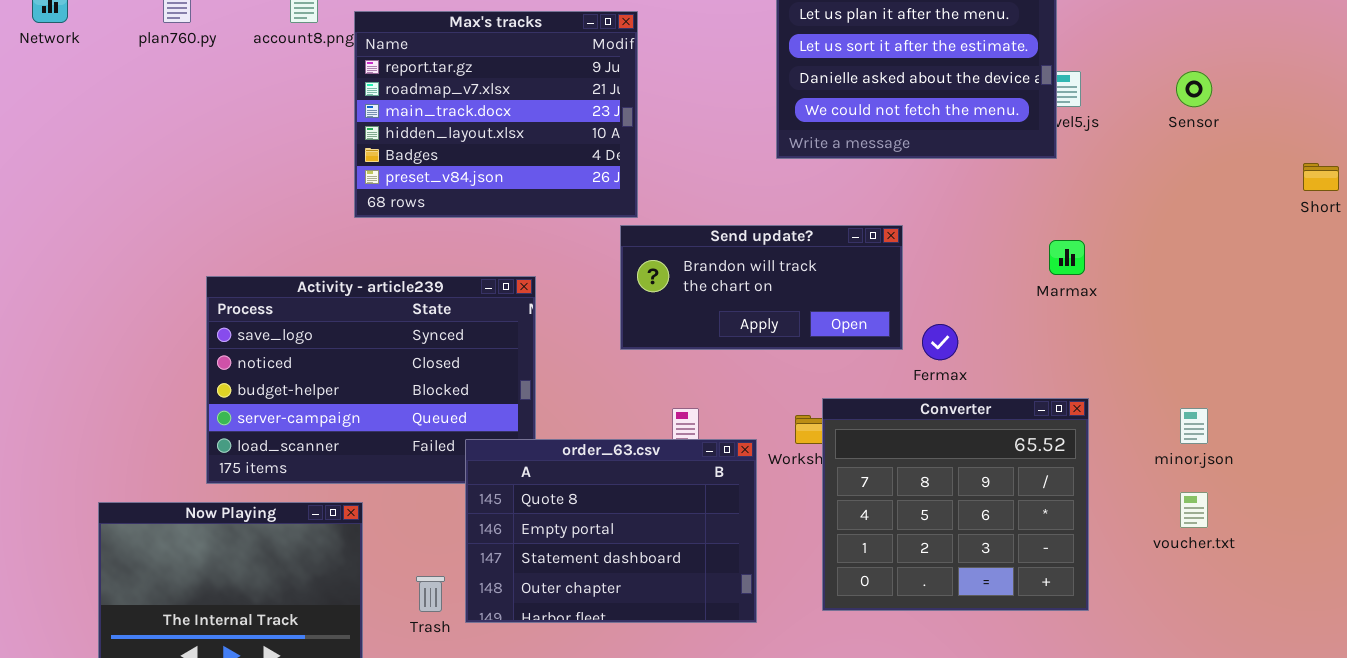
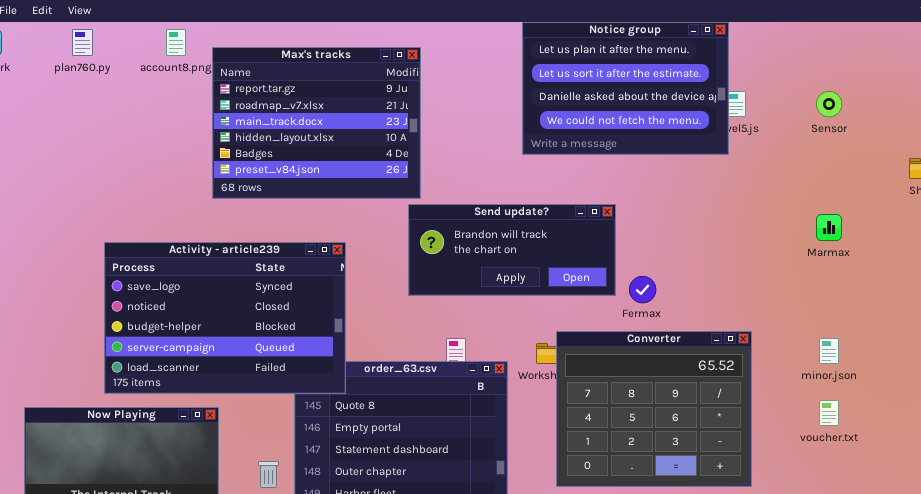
Marmax: [1049,240,1085,275] -> [816,214,842,241], moved
Activity - article239: [206,276,536,484] -> [104,242,346,394], raised

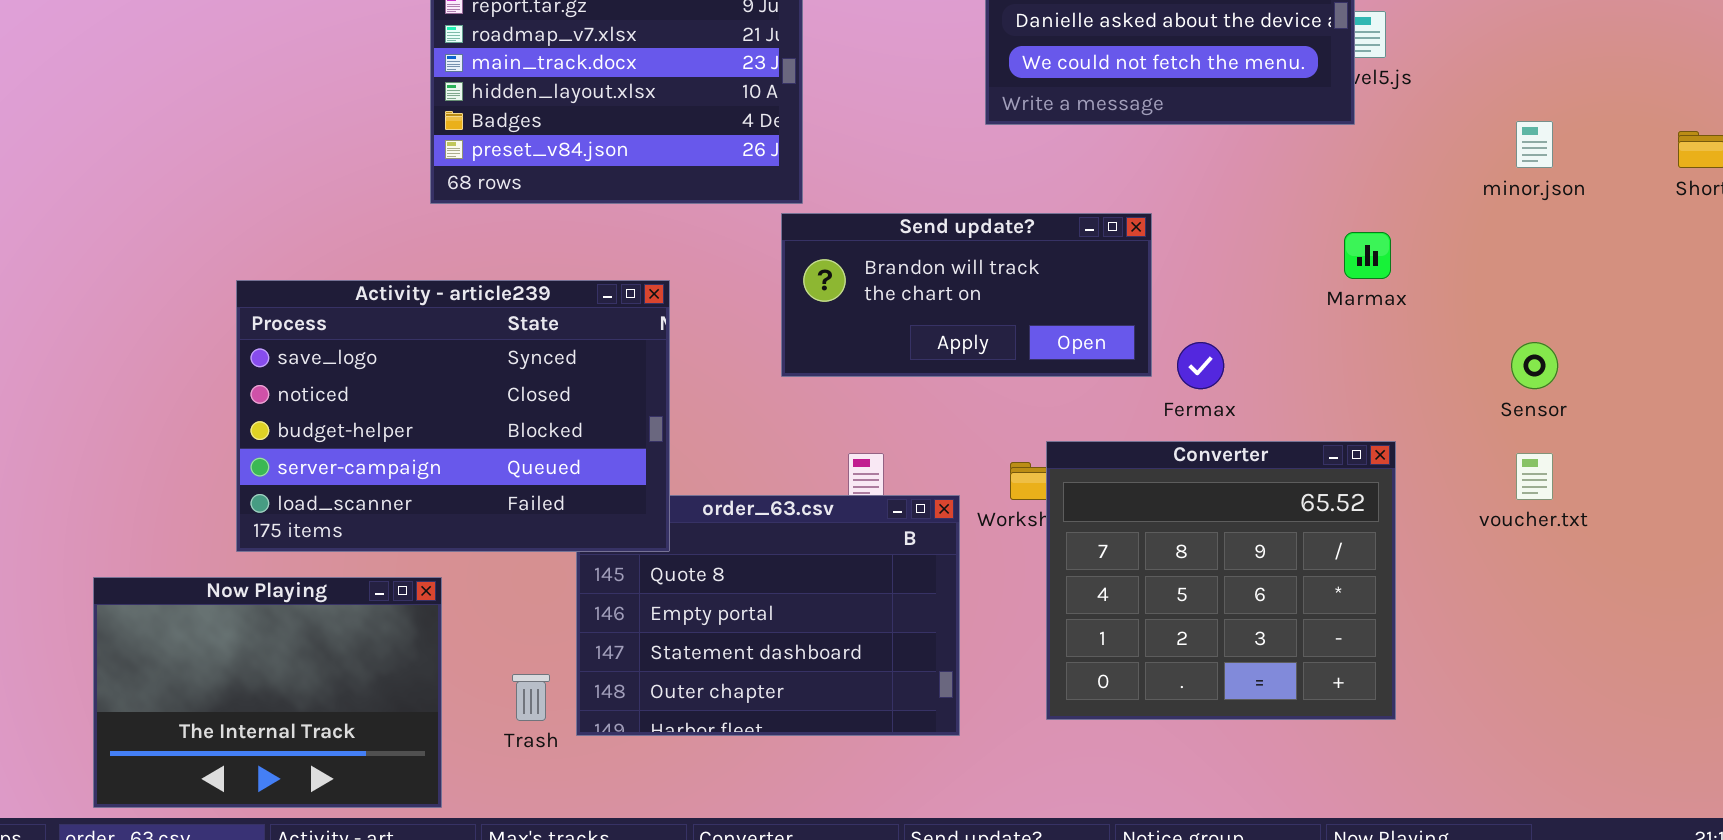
Sensor: [816,91,842,117] -> [1511,342,1558,389], moved
Marmax: [816,214,842,241] -> [1344,232,1391,279], moved
minor.json: [819,338,839,364] -> [1516,121,1553,168], moved
voucher.txt: [819,400,839,426] -> [1516,453,1553,500], moved

